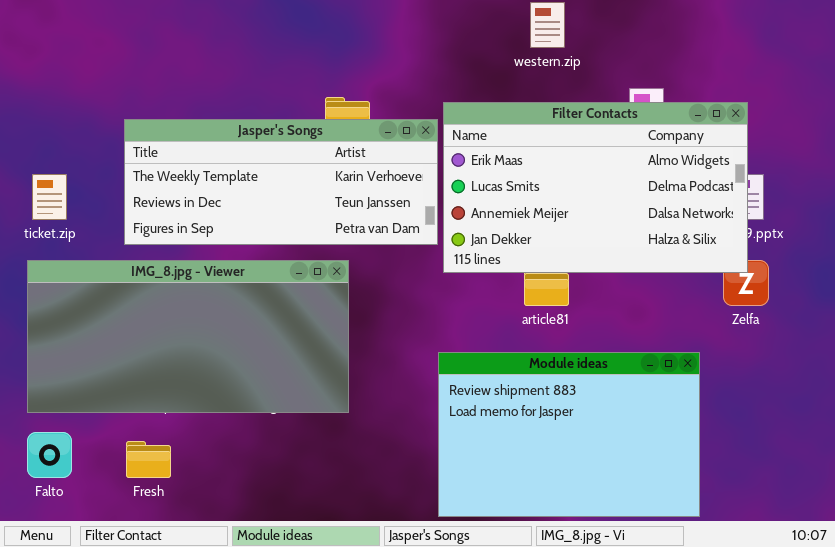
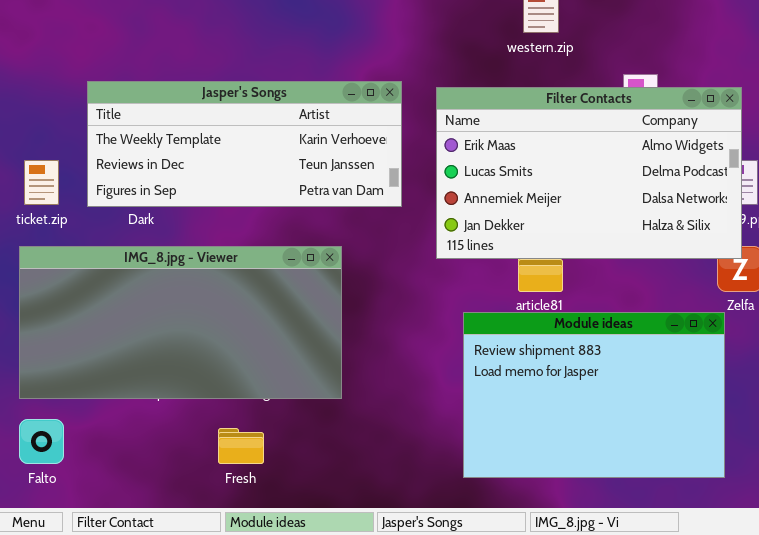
Jasper's Songs: [124,119,438,245] -> [87,81,402,207], moved
Module ideas: [438,352,700,517] -> [463,312,725,478], moved
Fresh: [126,441,171,478] -> [218,428,264,464], moved

